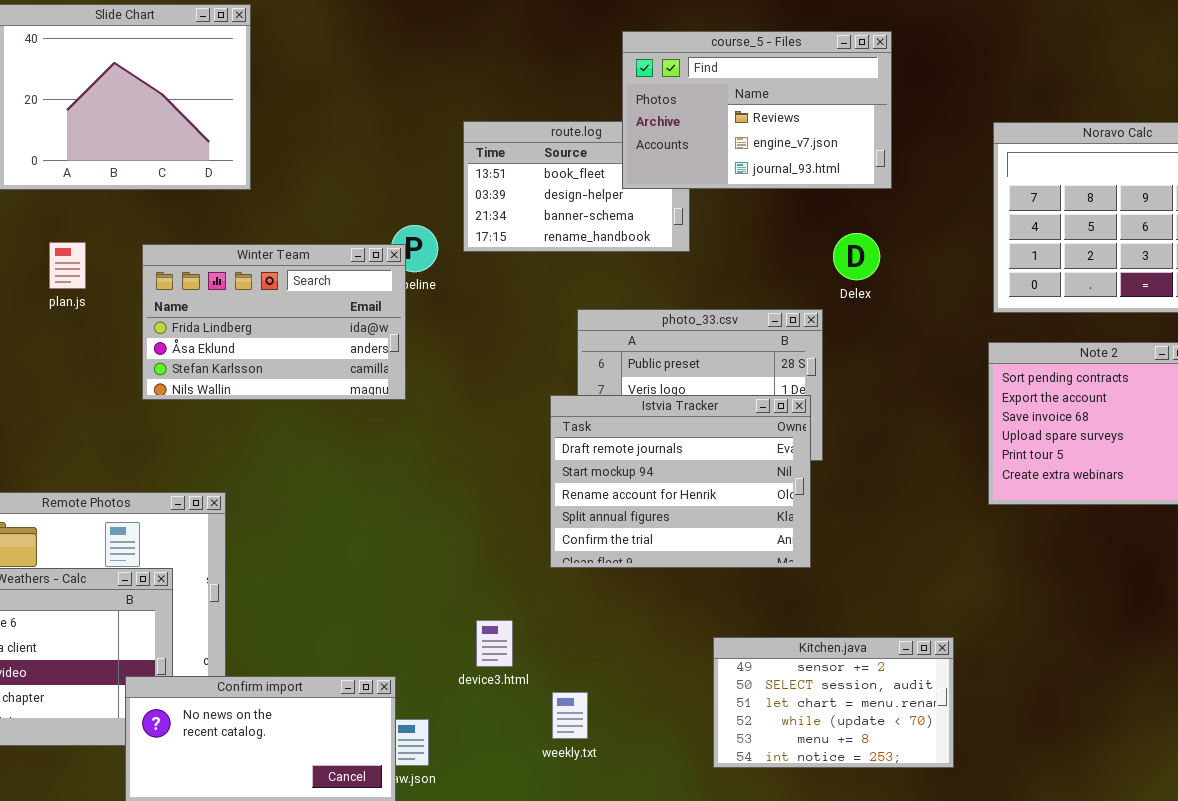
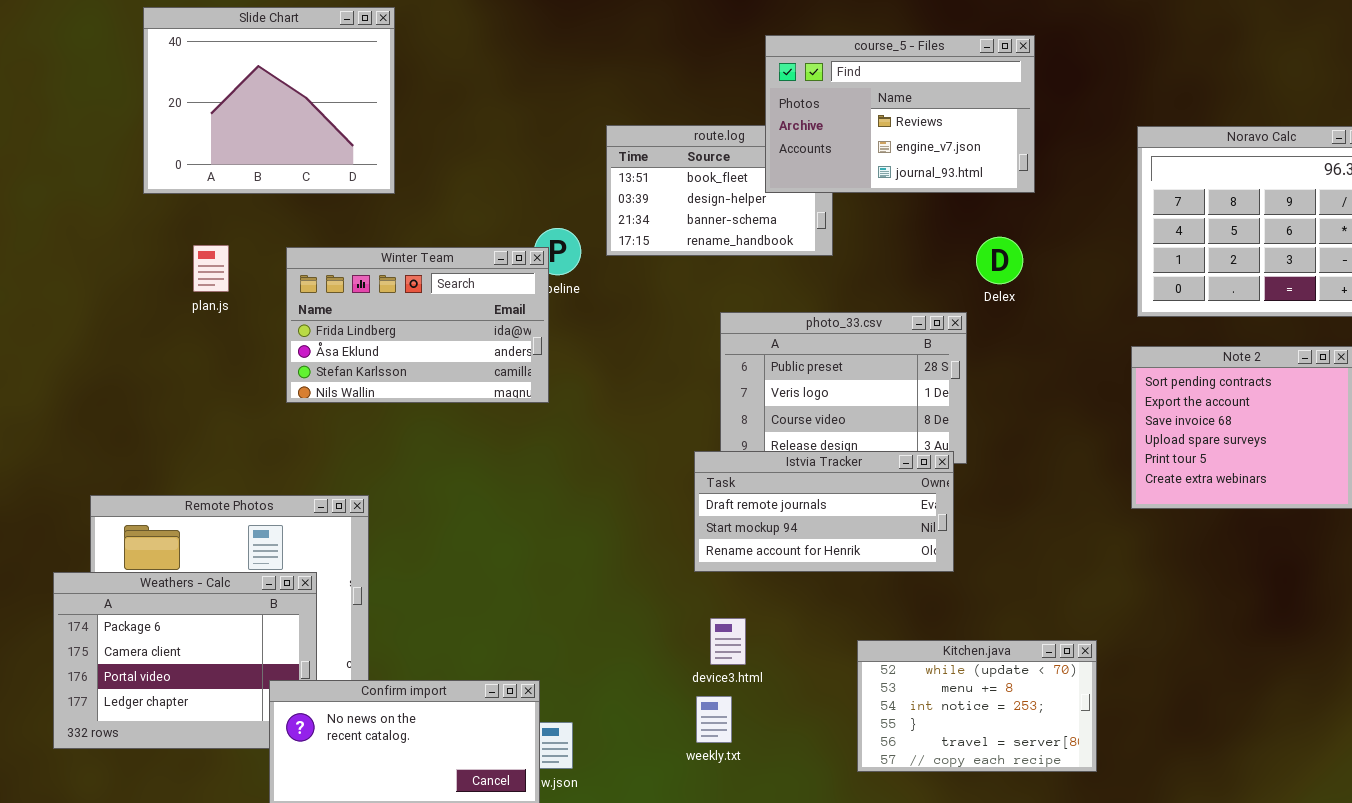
Istvia Tracker: [550,395,811,568] -> [694,451,954,572], resized
device3.html: [476,620,513,667] -> [710,618,746,665], moved
Kitchen.java: [713,637,954,768] -> [857,640,1097,772], scrolled down 3 rows

